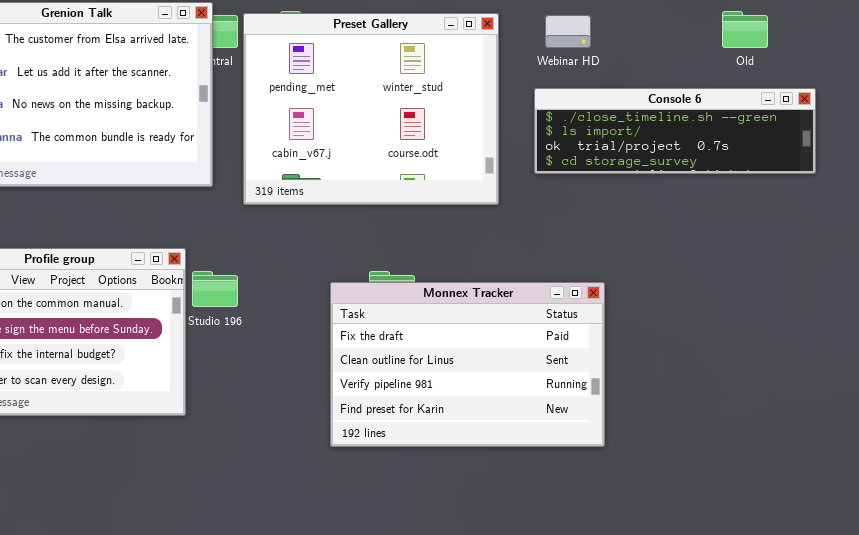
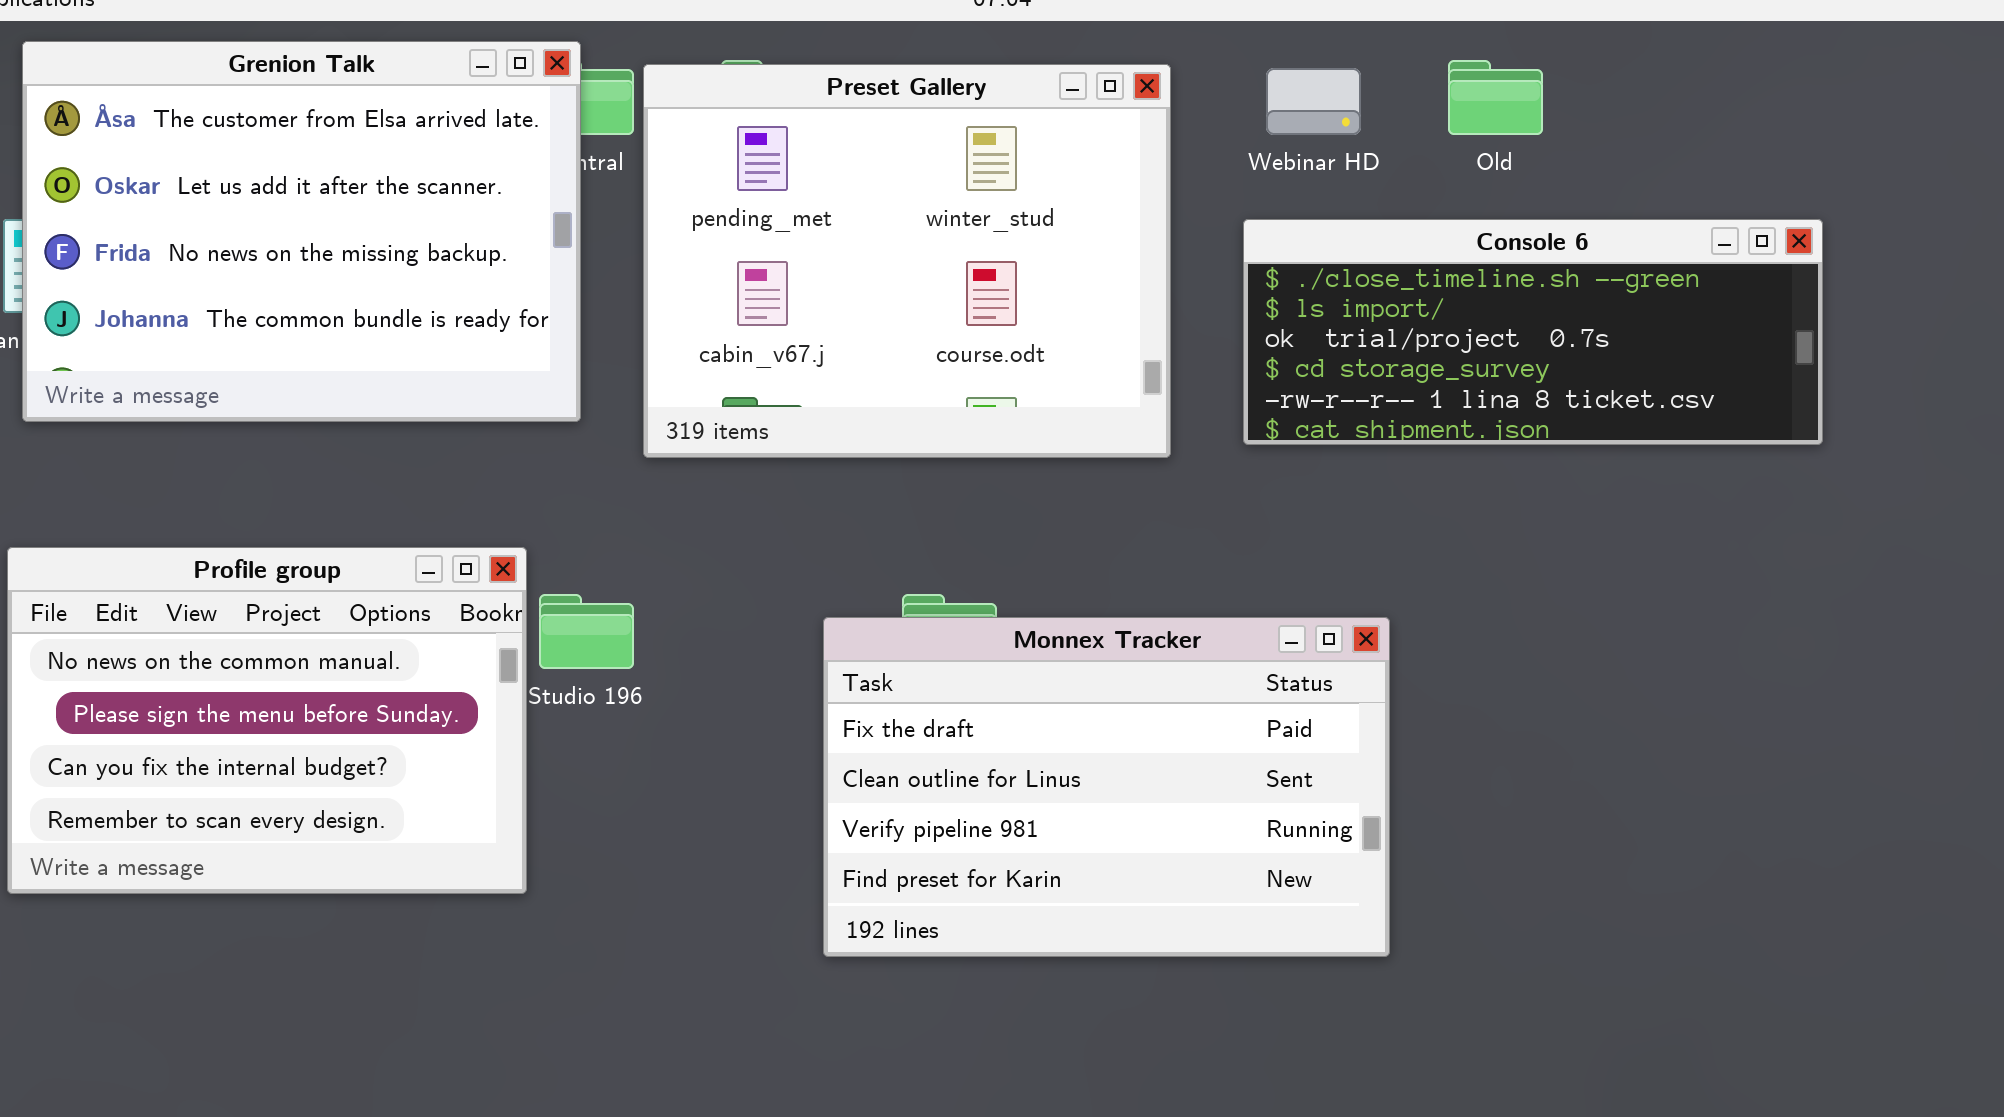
Old: [722,11,768,48] -> [1448,60,1543,135], moved
Console 6: [534,88,816,174] -> [1243,219,1823,445], resized

